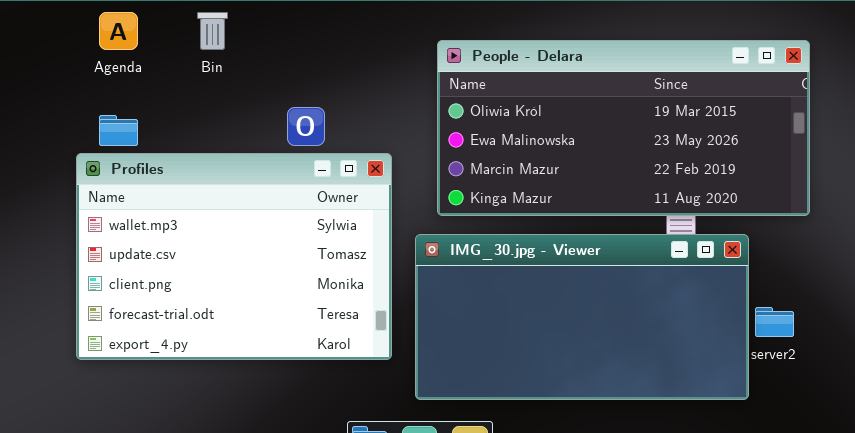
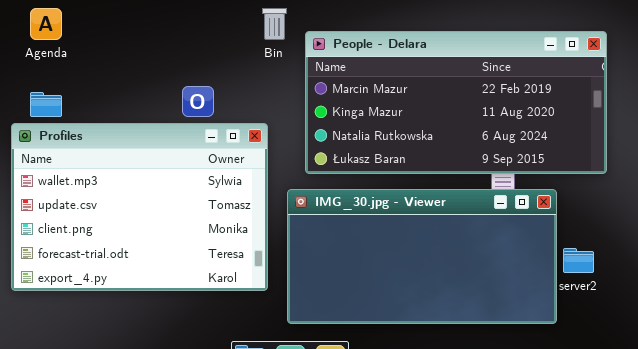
Bin: [197,12,228,50] -> [262,8,287,40], moved
People - Delara: [437,40,810,216] -> [305,31,607,174], scrolled down 2 rows

